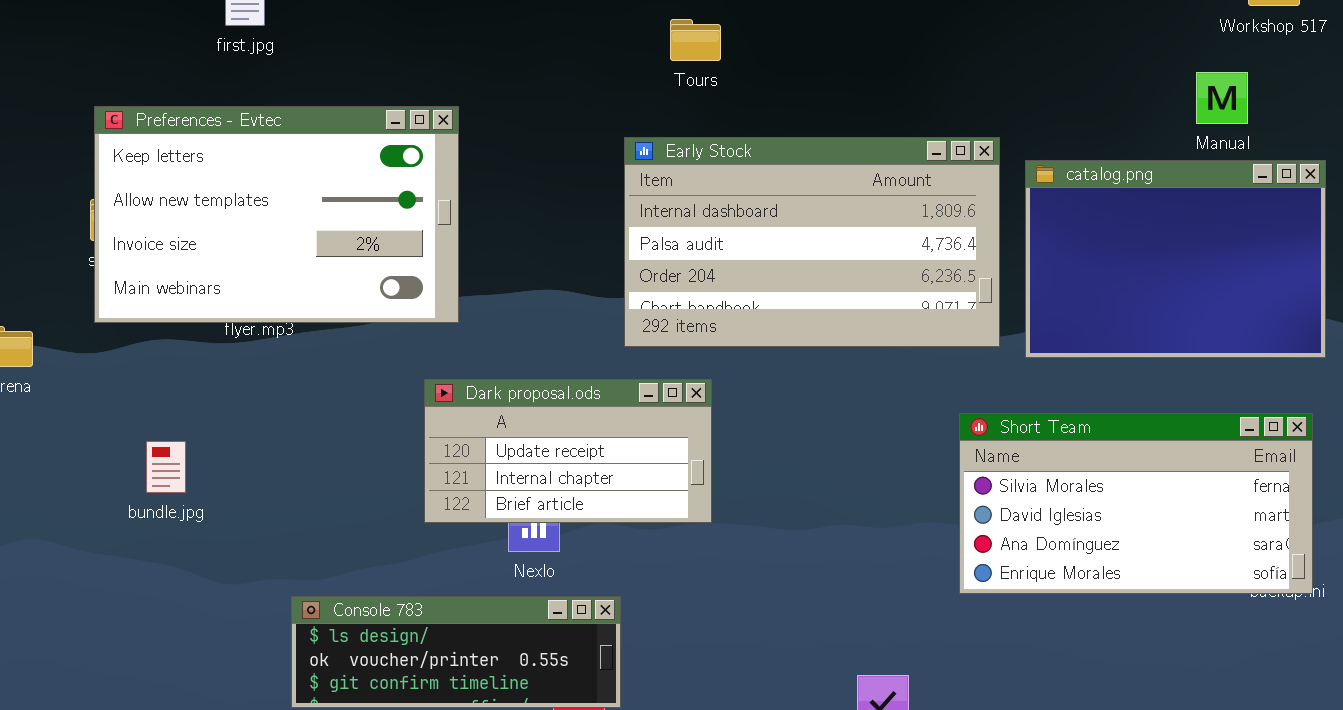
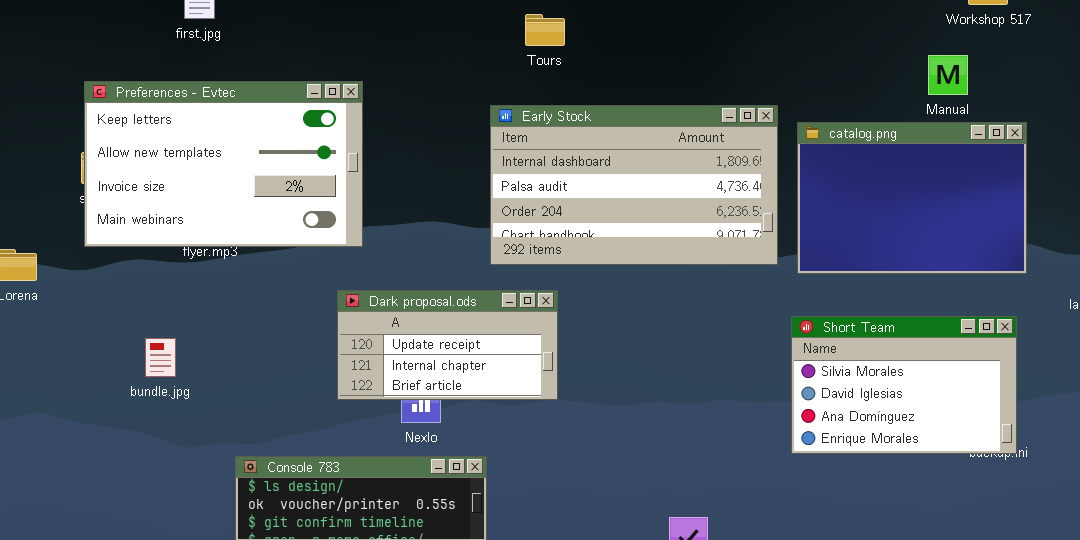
Short Team: [959,413,1313,594] -> [791,316,1017,454], resized
bundle.jpg: [146,441,186,493] -> [145,338,176,377], moved

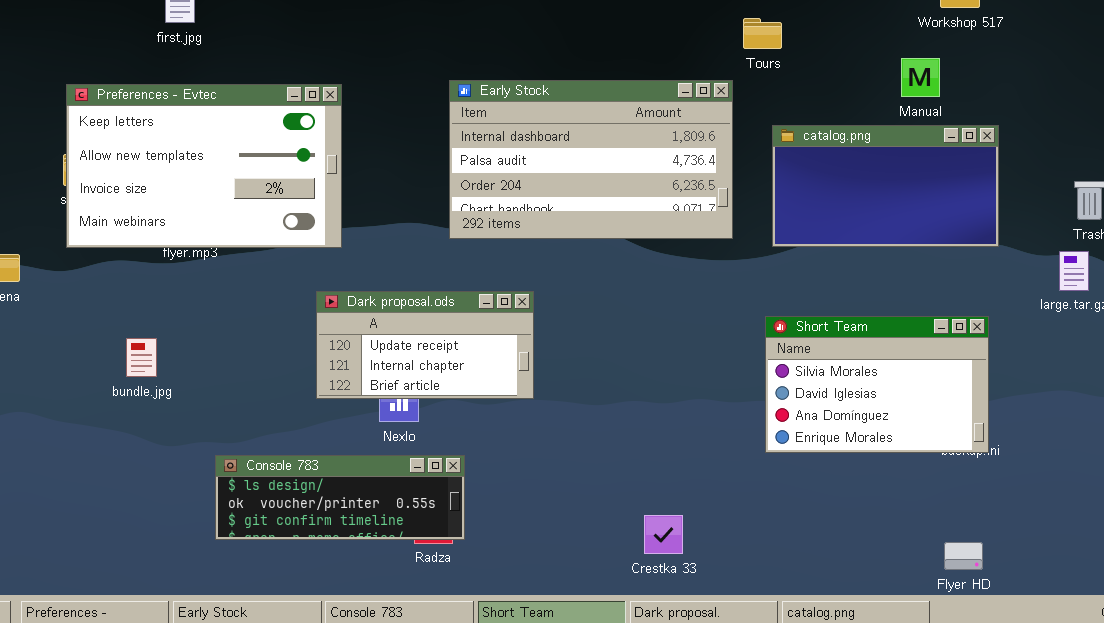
Tours: [525,14,565,46] -> [743,18,782,49], moved
Early Stock: [490,105,778,265] -> [449,80,733,239], moved
catalog.png: [797,122,1027,274] -> [772,125,999,247], resized

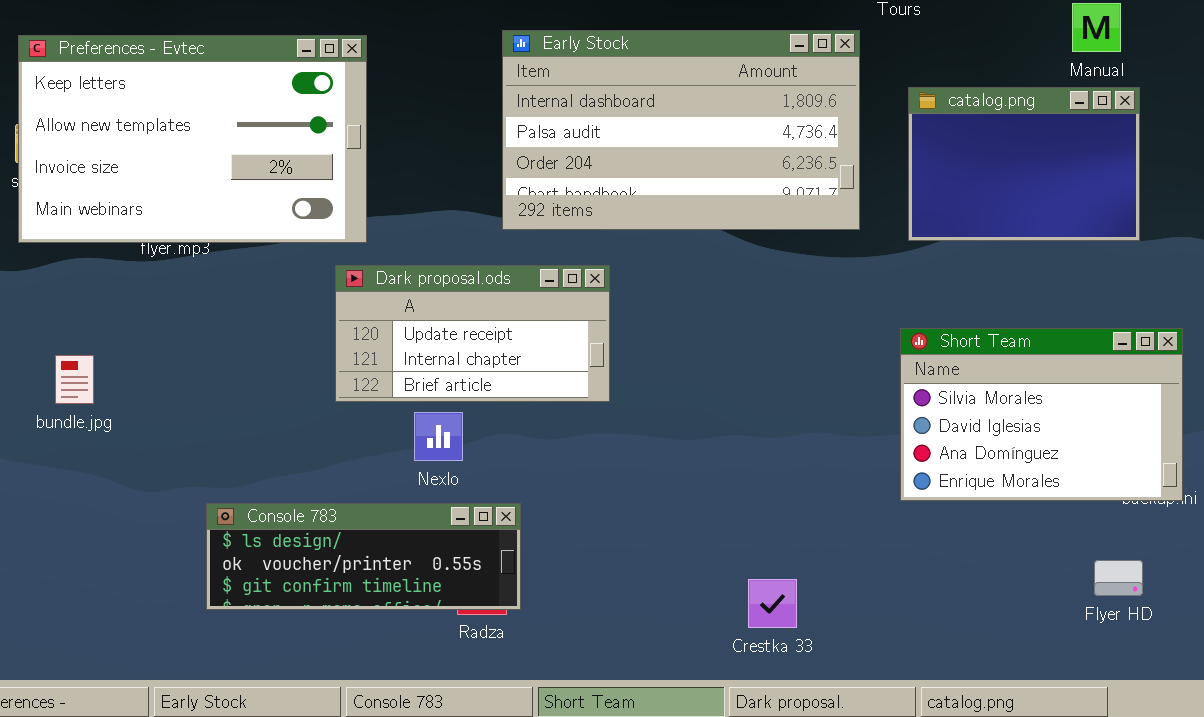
catalog.png: [772,125,999,247] -> [908,87,1140,241], resized
Dark proposal.ods: [316,291,534,399] -> [335,265,610,402], moved
bundle.jpg: [126,338,157,377] -> [55,355,94,404], moved
Flyer HD: [944,542,983,570] -> [1094,560,1143,596], moved

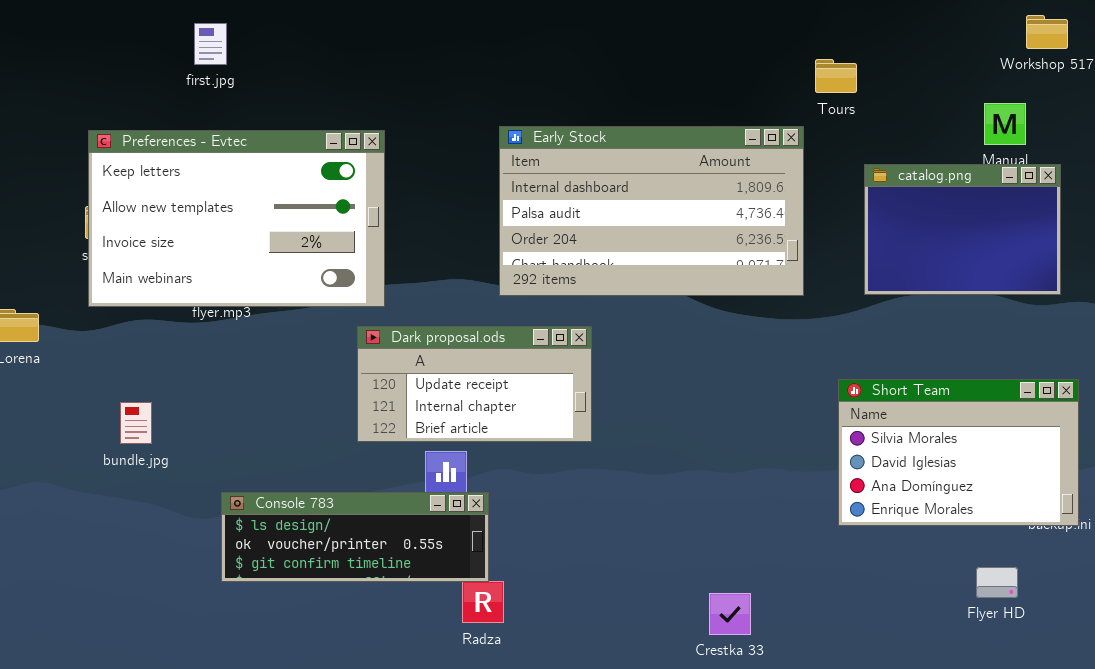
catalog.png: [908,87,1140,241] -> [864,164,1061,295], moved
Console 783: [206,503,521,610] -> [221,492,489,582], moved
Flyer HD: [1094,560,1143,596] -> [976,567,1018,598], moved

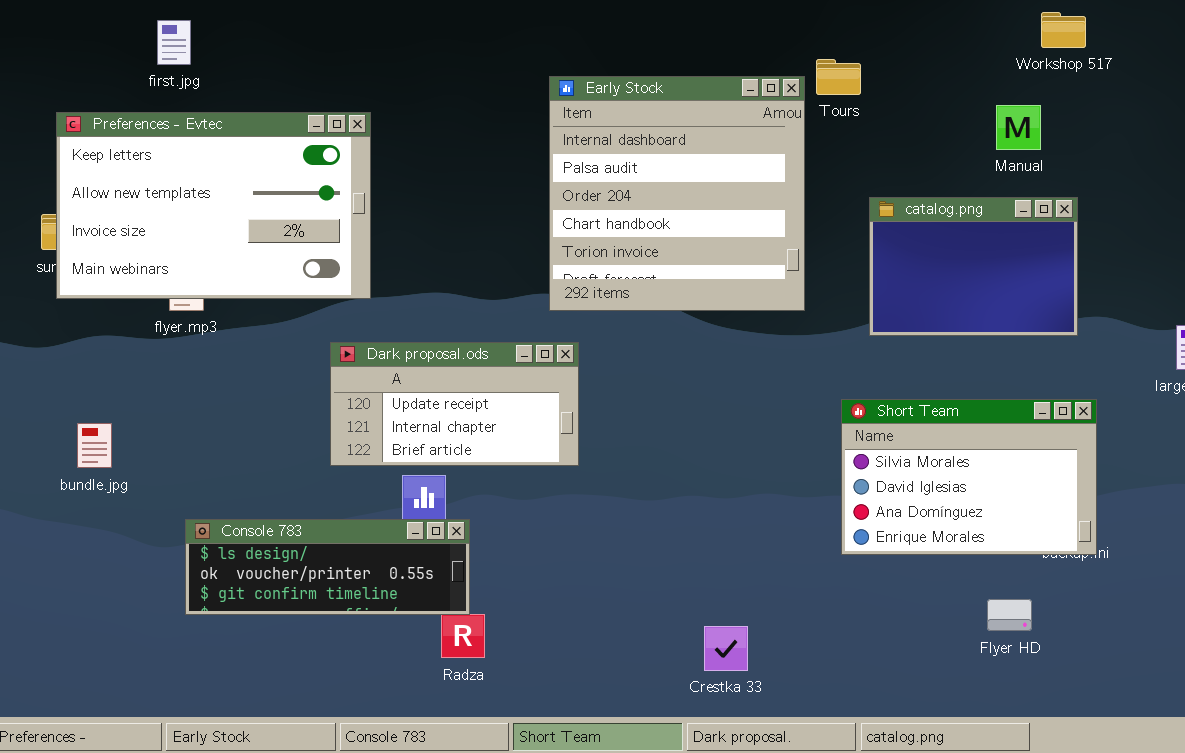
Early Stock: [499,126,804,296] -> [549,76,805,311], resized
Preferences - Evtec: [88,130,385,307] -> [56,112,371,299], moved
catalog.png: [864,164,1061,295] -> [869,197,1078,336], moved

